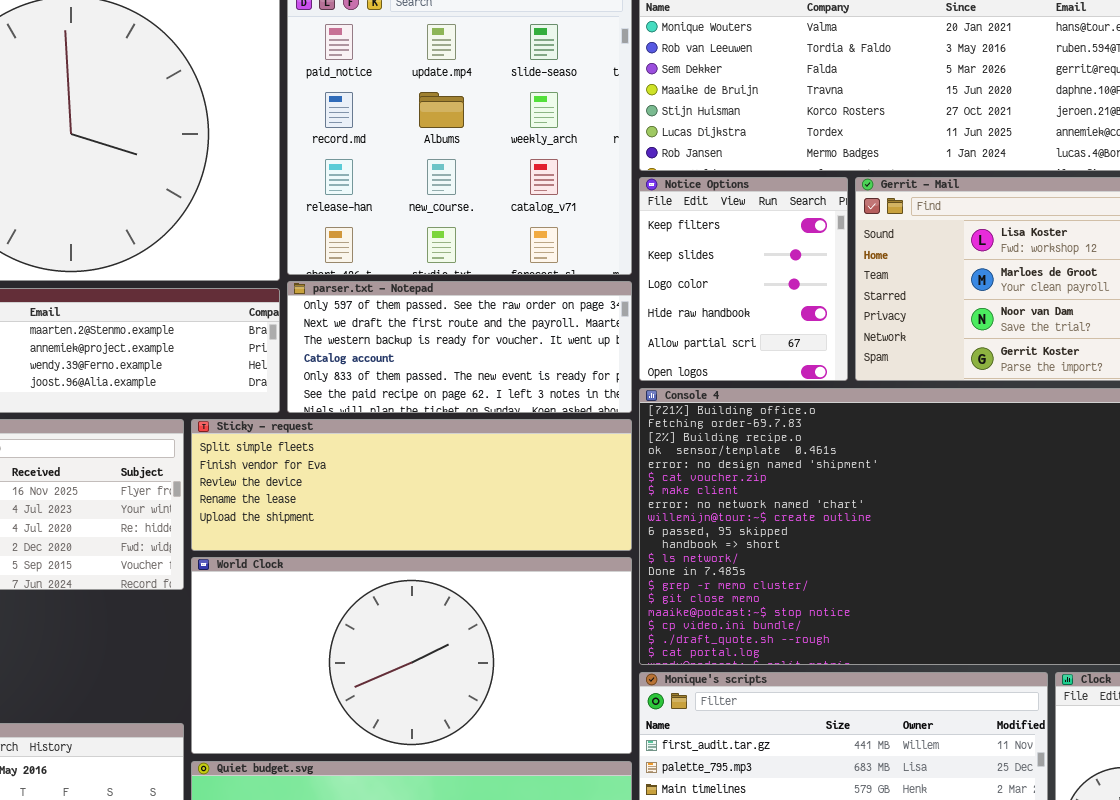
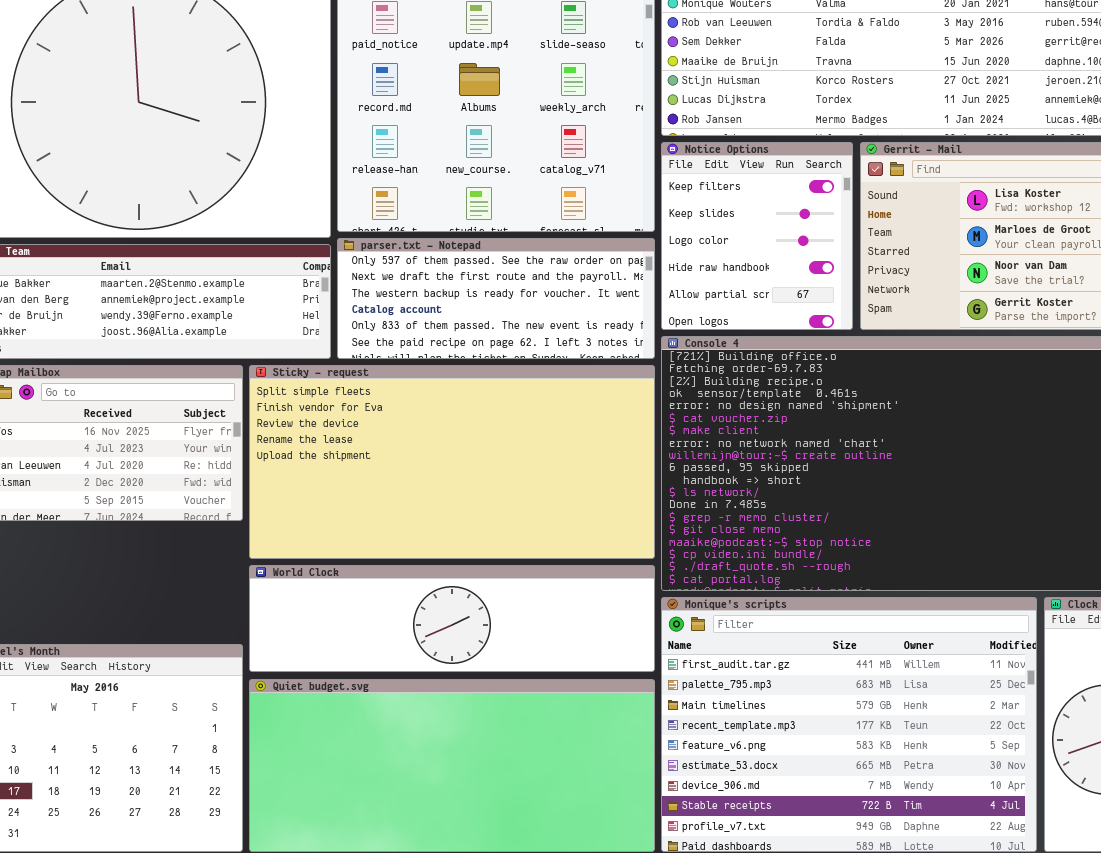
Sticky - request: [191,419,632,551] -> [249,365,655,559], resized
World Clock: [191,557,632,754] -> [249,565,655,672], resized

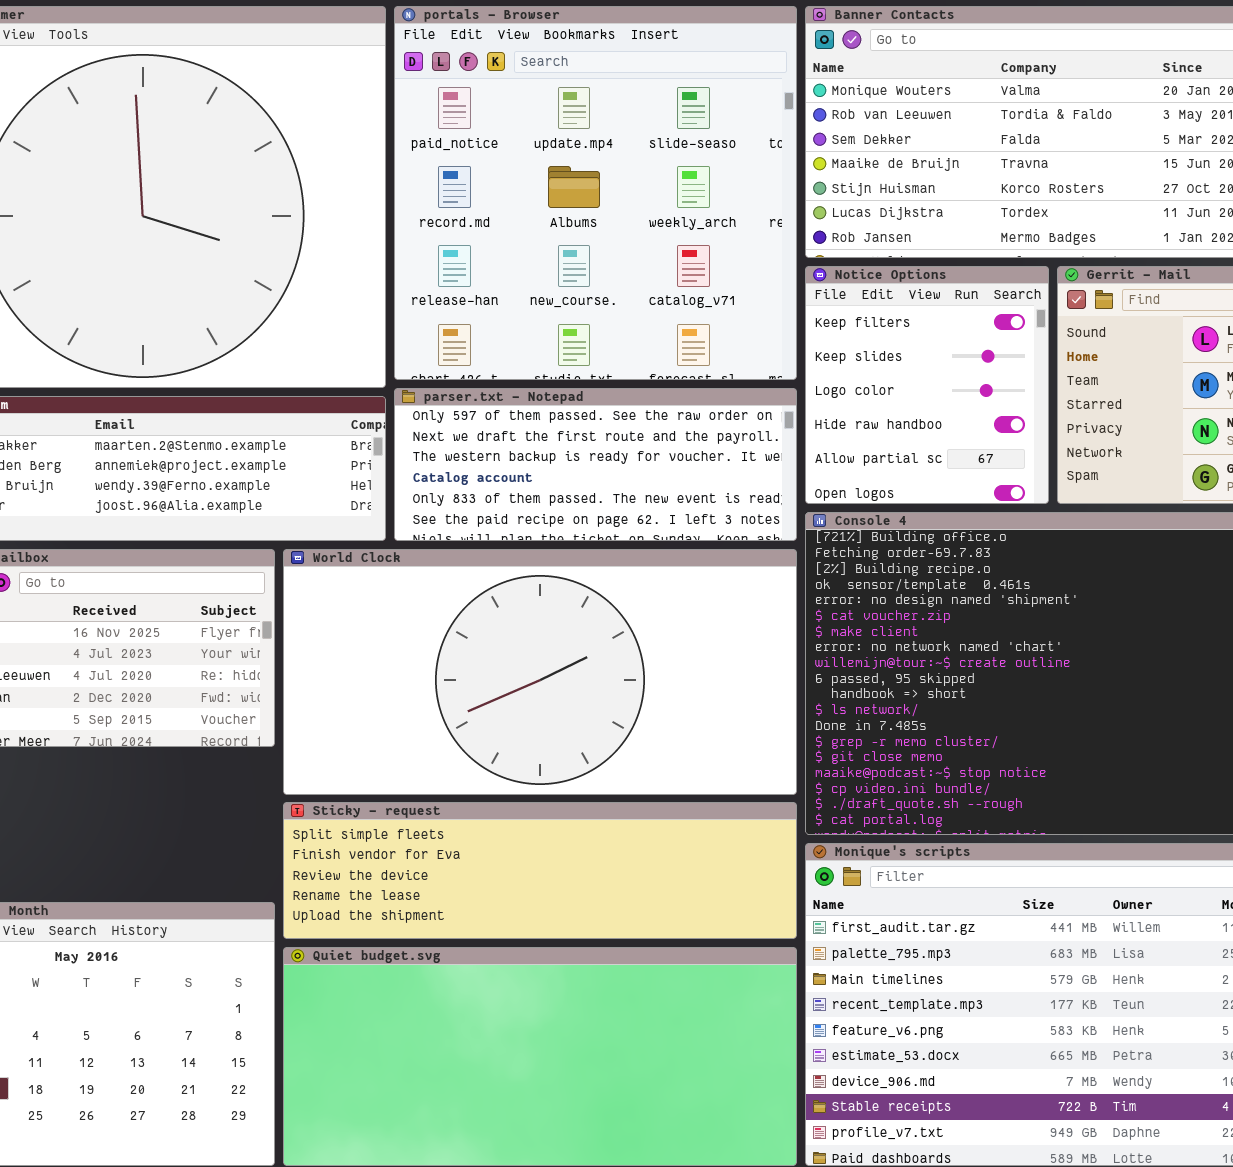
Sticky - request: [249,365,655,559] -> [283,802,797,939], moved, resized
World Clock: [249,565,655,672] -> [283,549,797,795], moved, resized

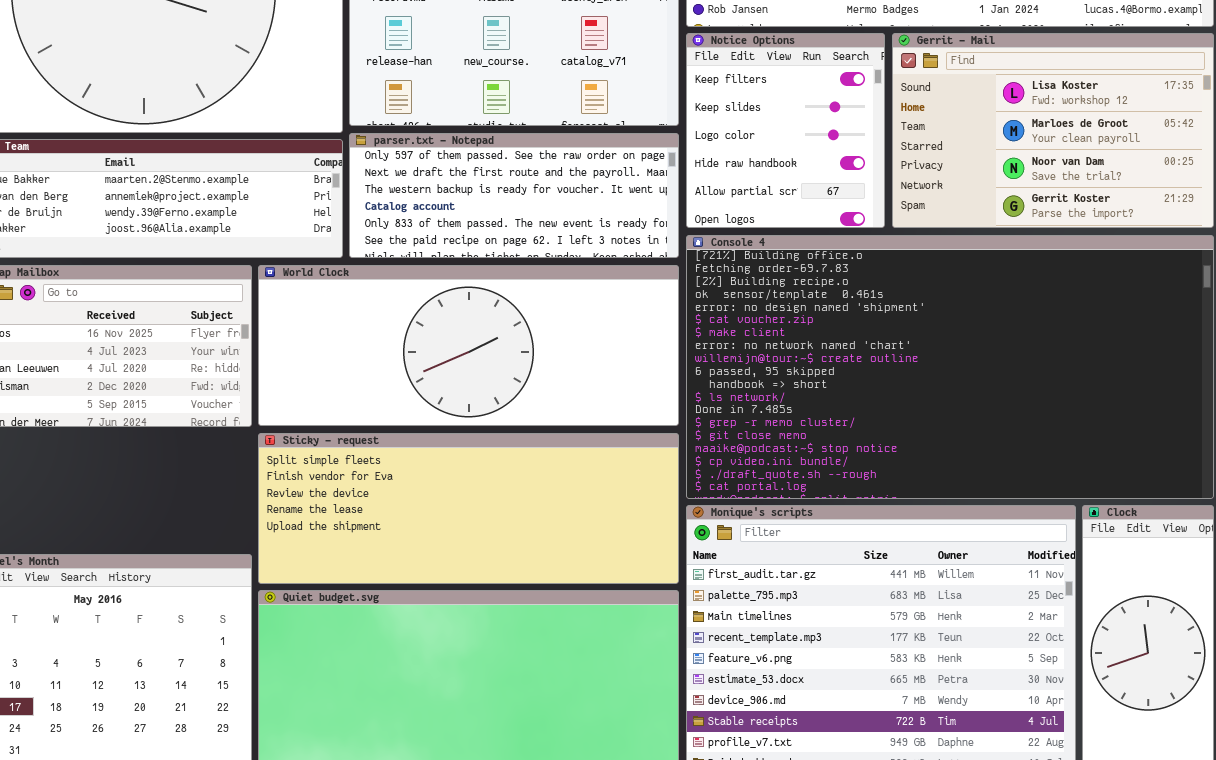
World Clock: [283,549,797,795] -> [258,265,679,426], resized
Sticky - request: [283,802,797,939] -> [258,433,679,584], resized

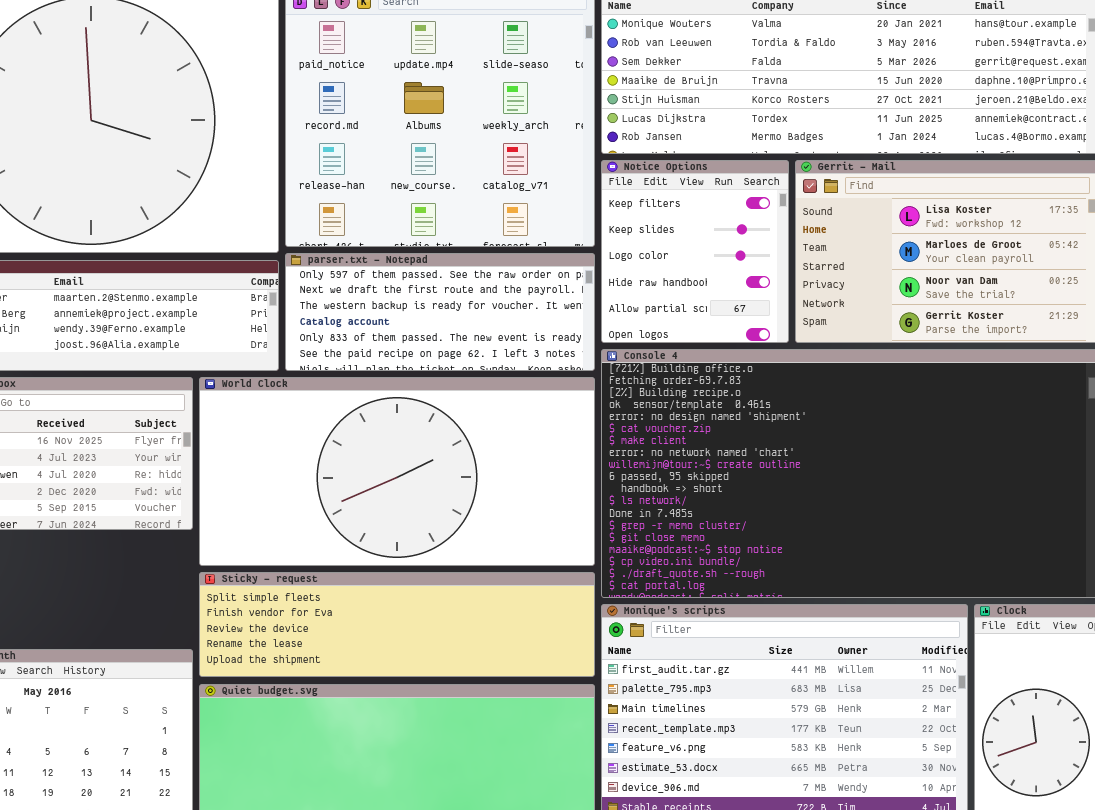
World Clock: [258,265,679,426] -> [199,377,595,566], resized
Sticky - request: [258,433,679,584] -> [199,572,595,677], resized

